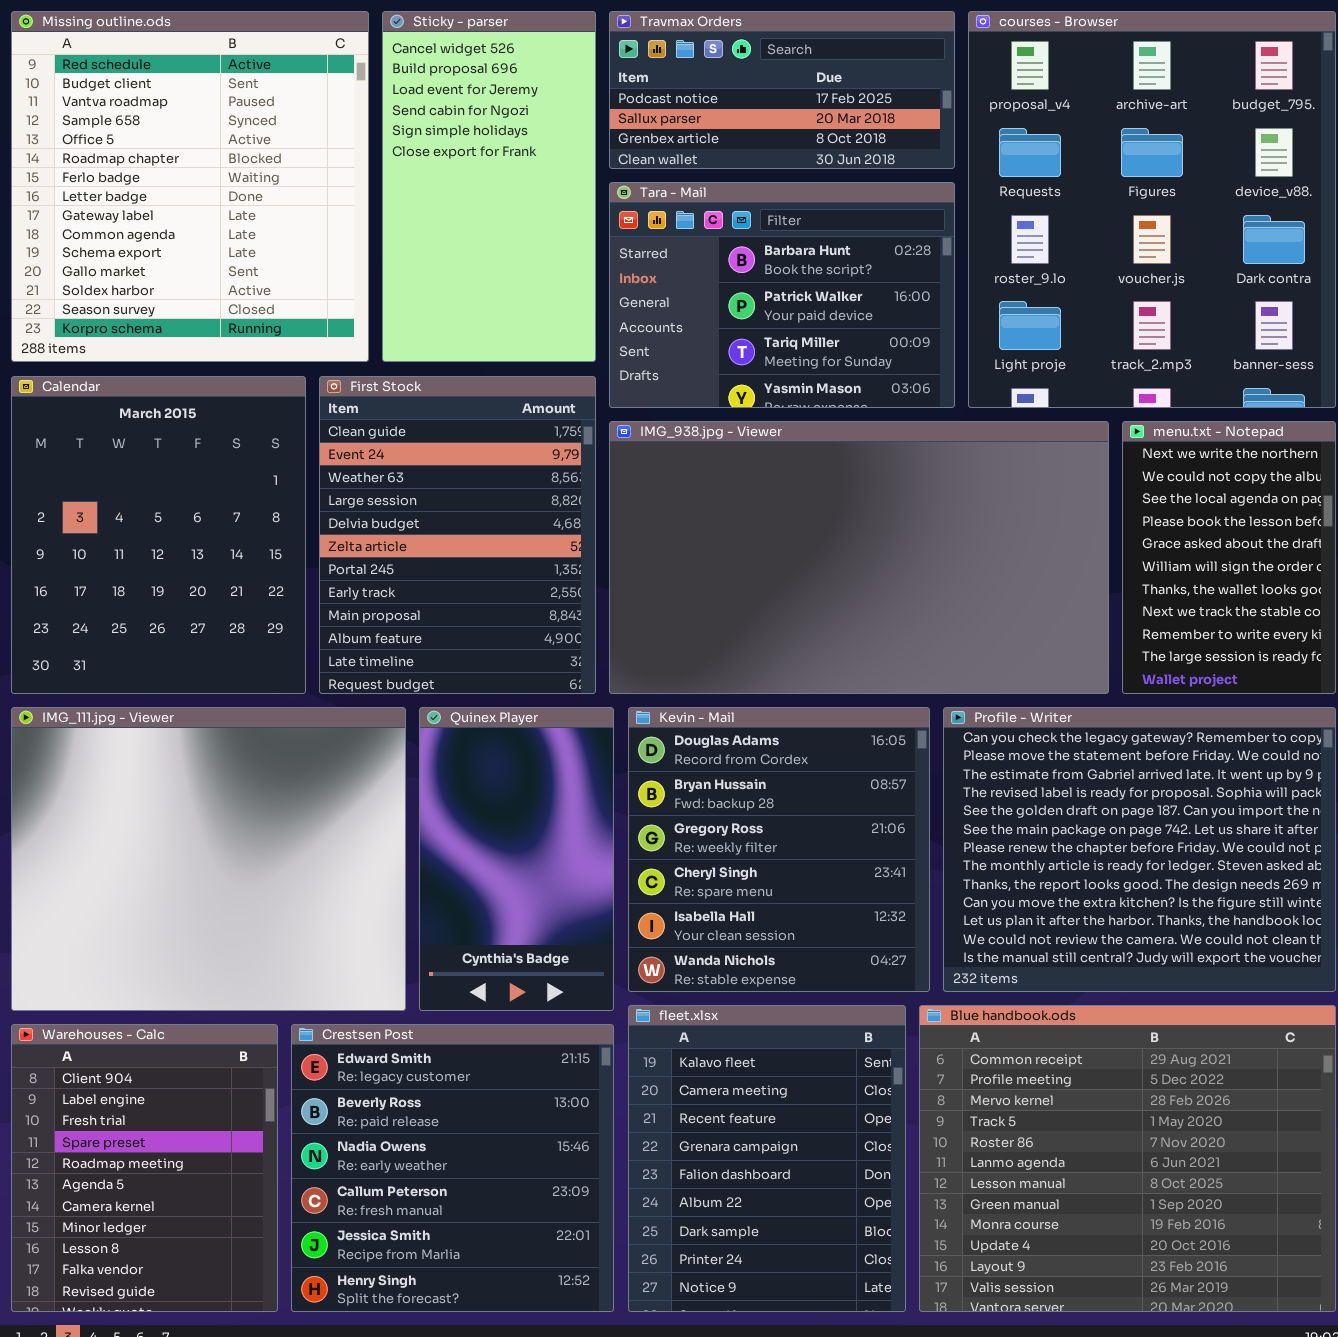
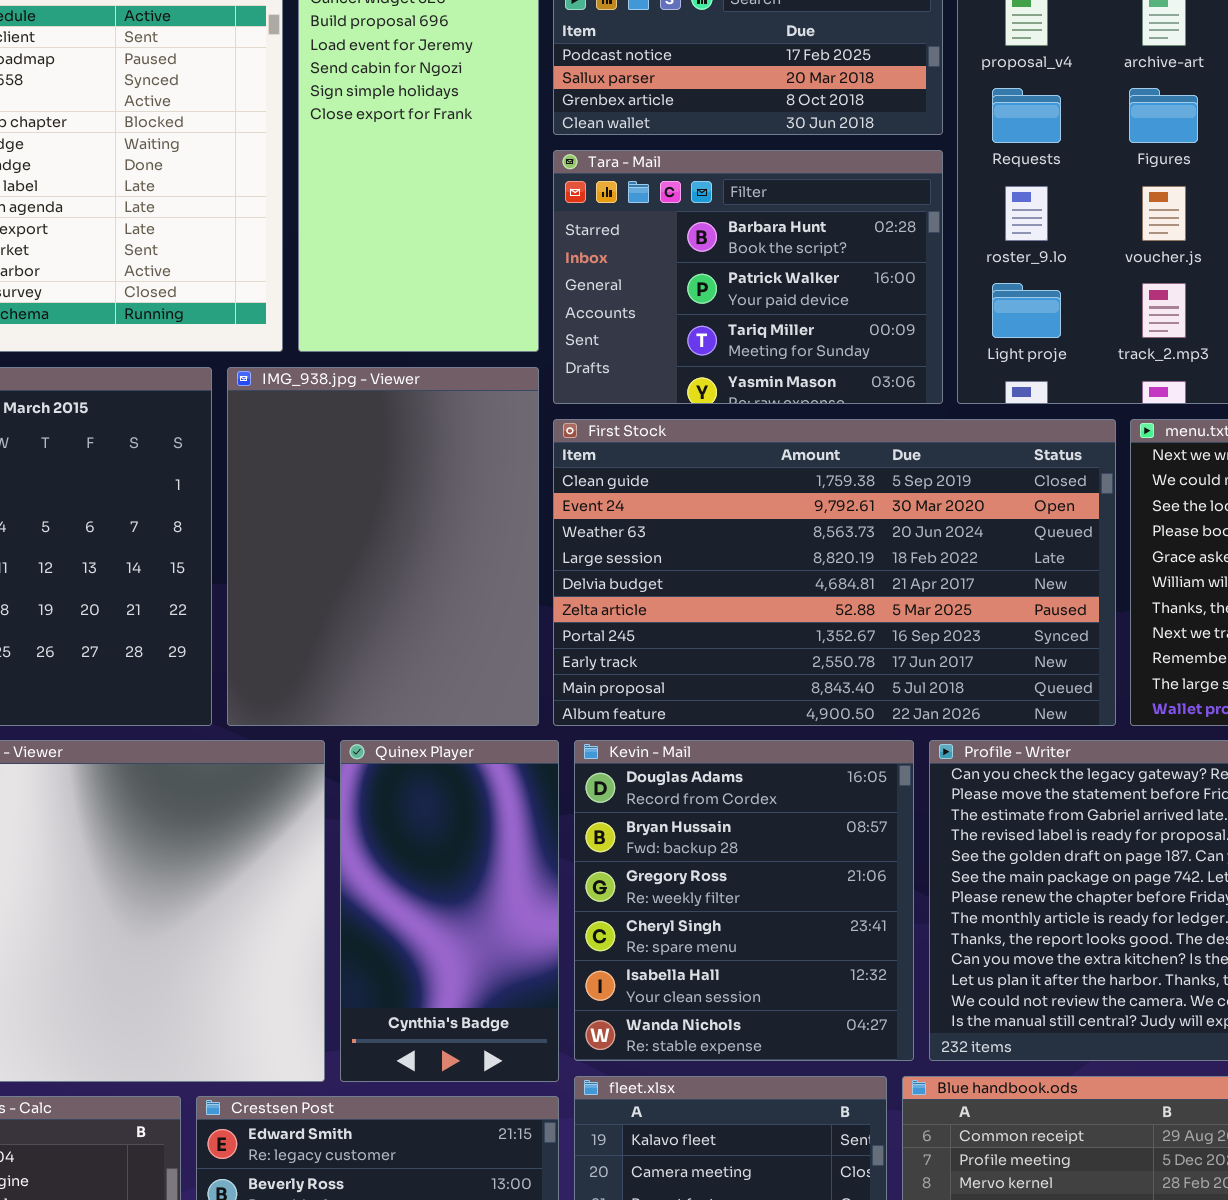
First Stock: [319,376,596,694] -> [553,419,1116,726], moved, resized
IMG_938.jpg - Viewer: [609,421,1109,694] -> [227,367,539,726], moved, resized

